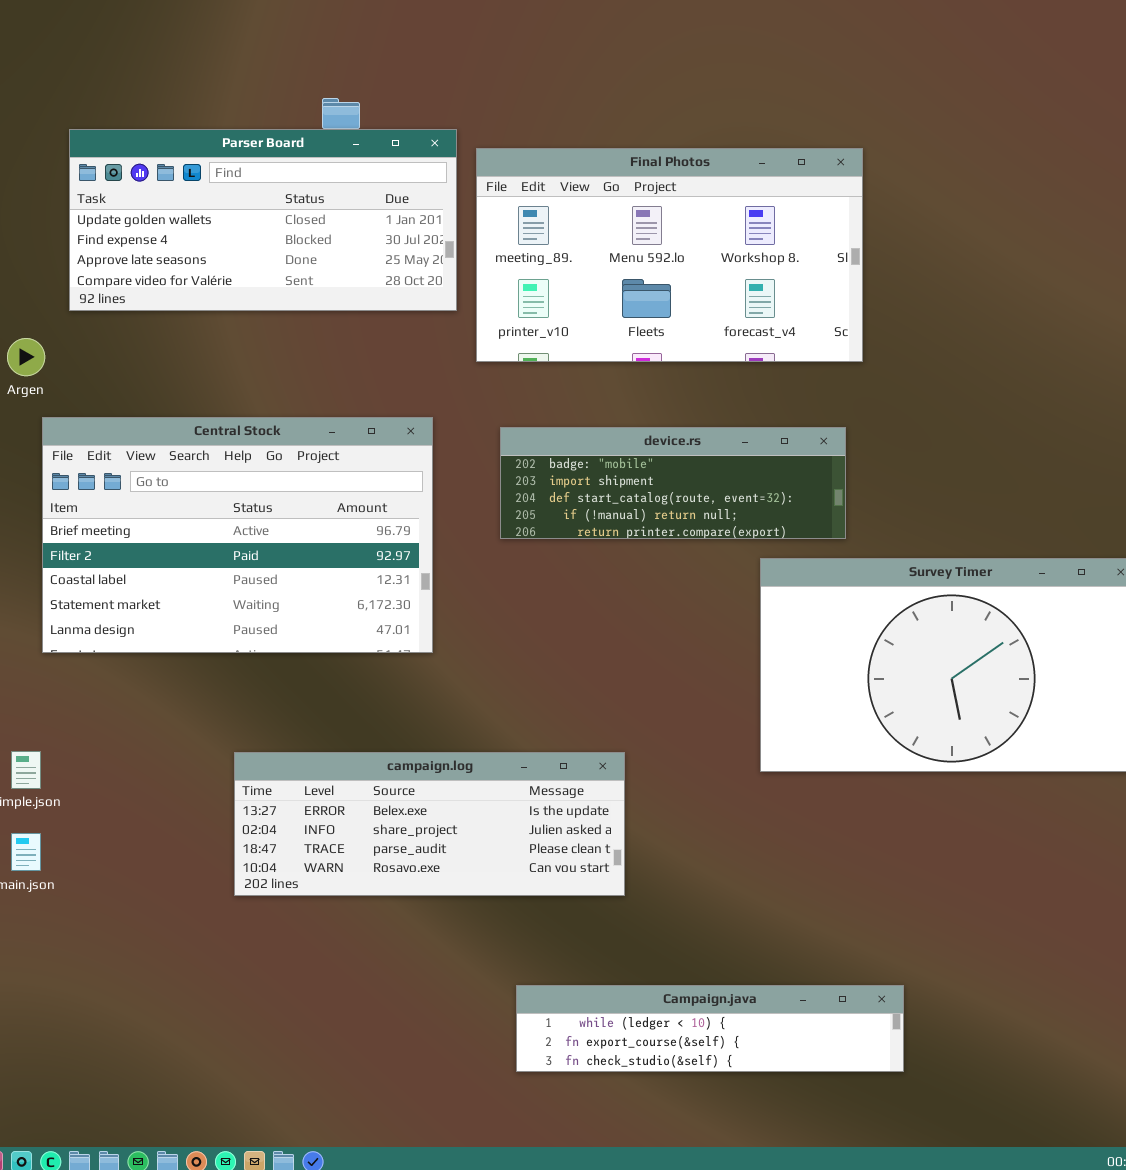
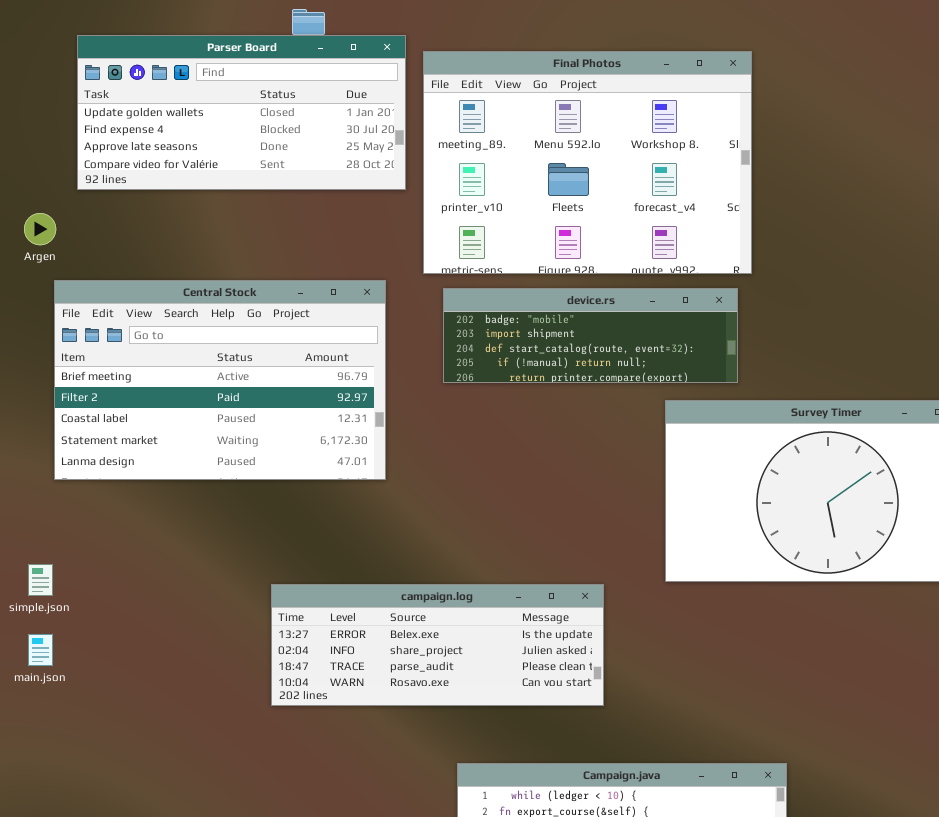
Final Photos: [476,148,863,362] -> [423,51,752,274], resized
campaign.log: [234,752,625,896] -> [271,584,604,706], moved

